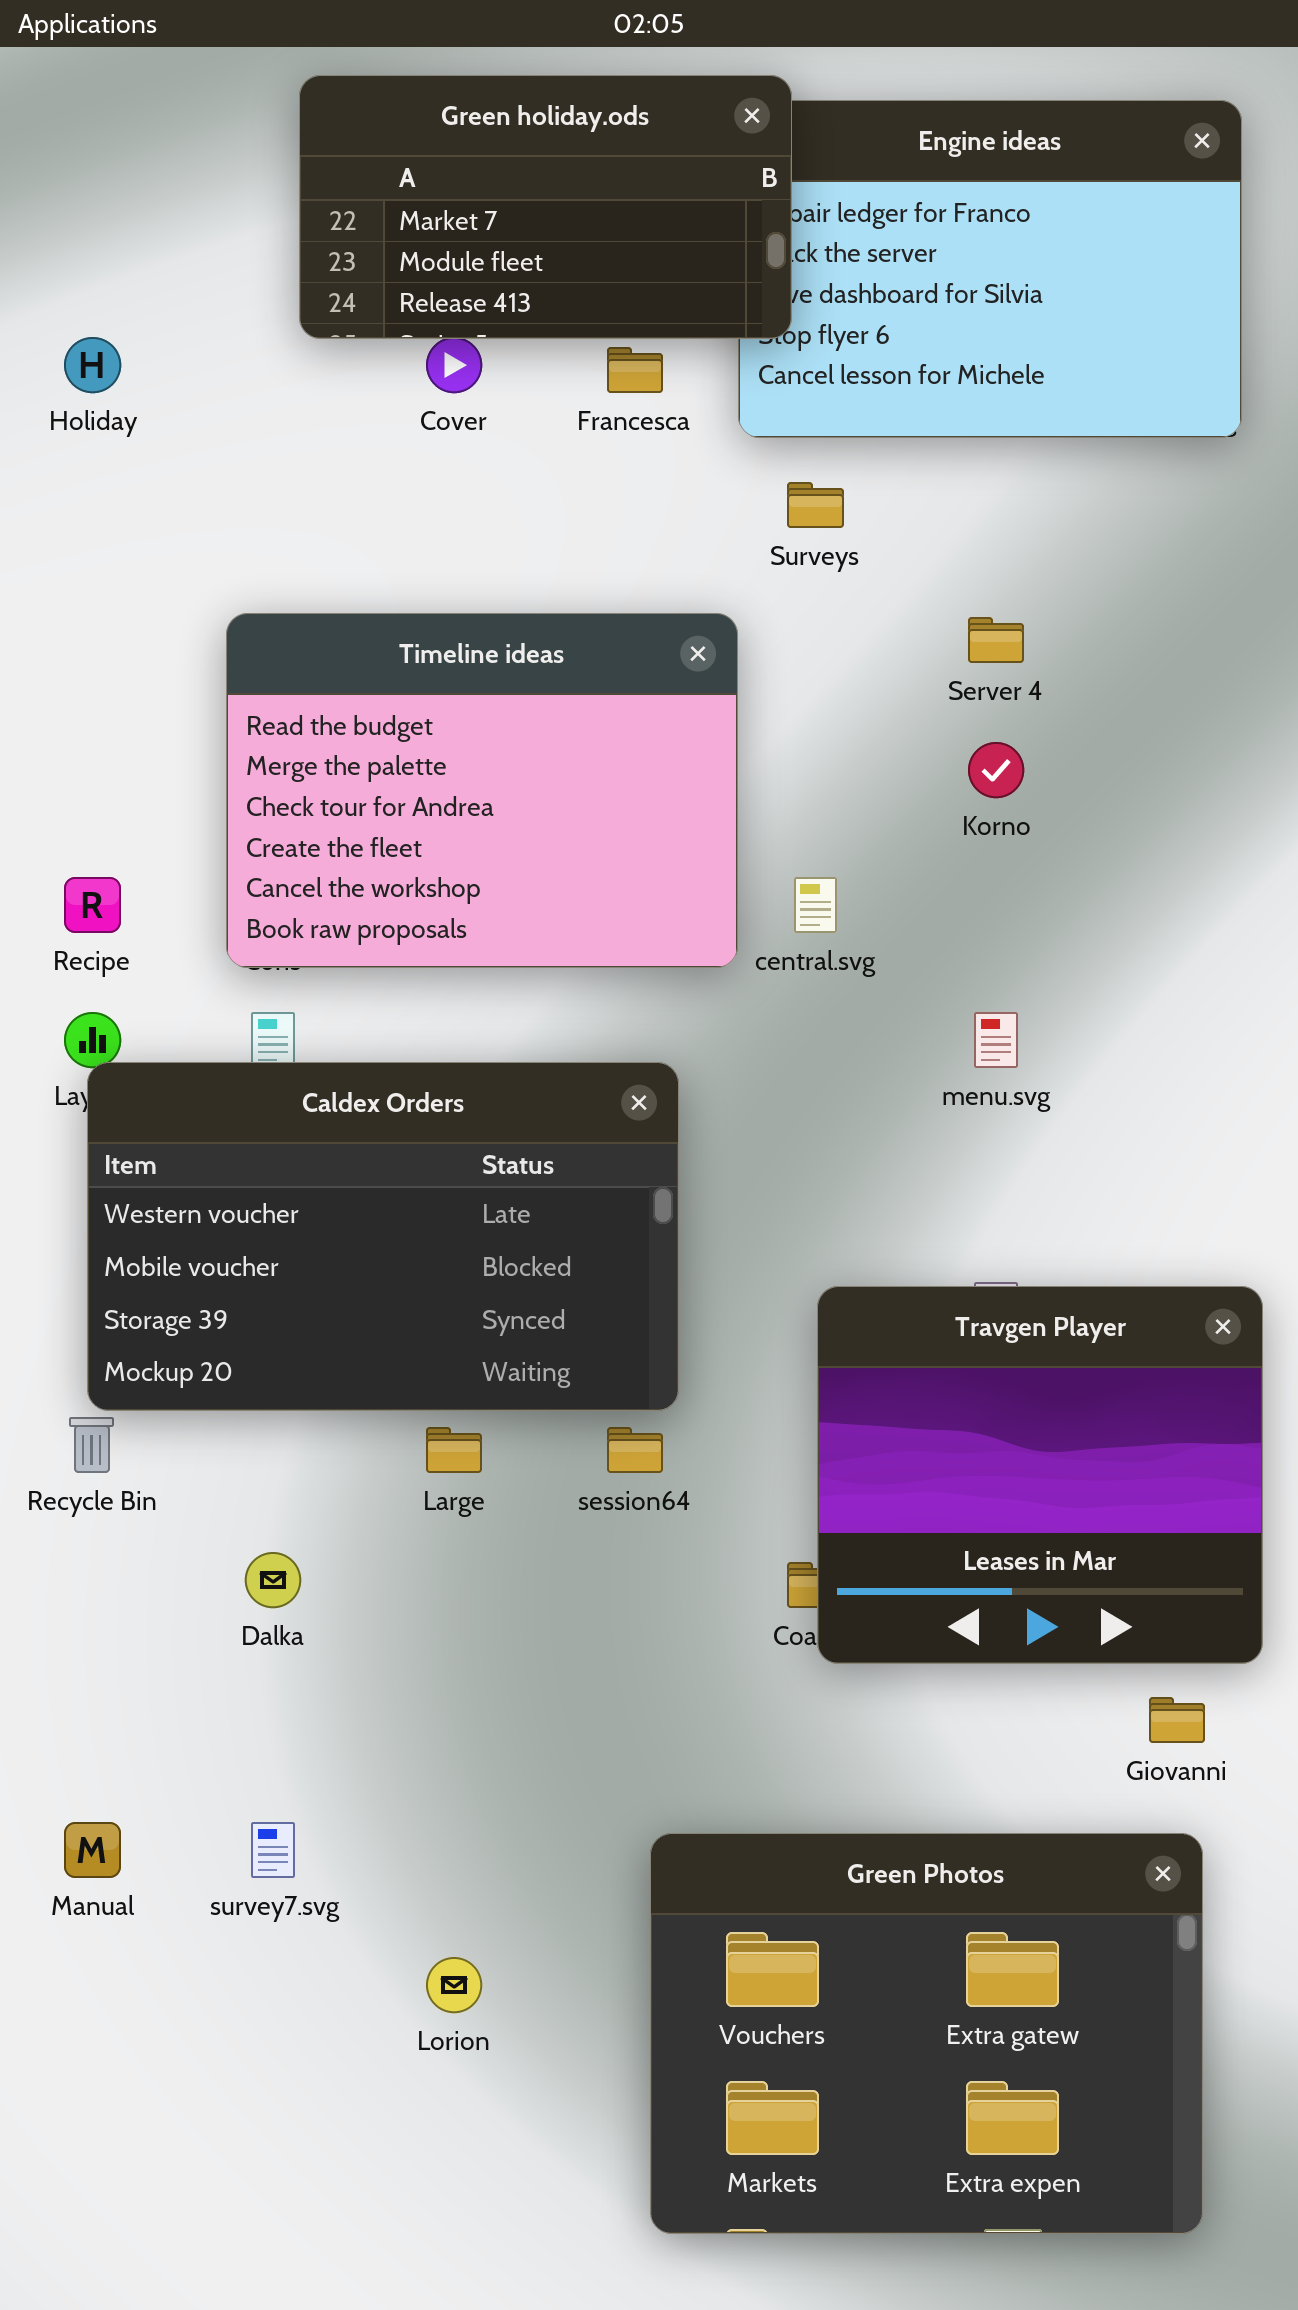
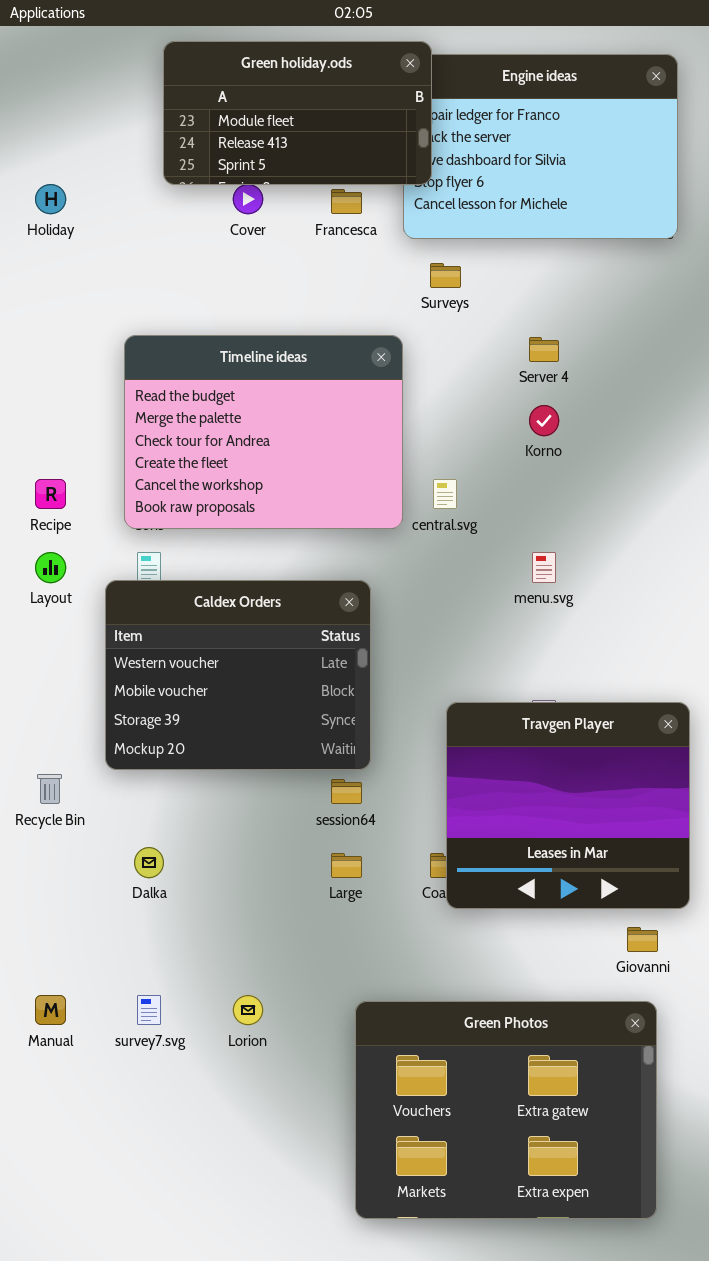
Green holiday.ods: [299,75,792,339] -> [163,41,432,185], scrolled down 1 row
Caldex Orders: [87,1062,679,1411] -> [105,580,371,770], resized
Large: [426,1427,482,1473] -> [331,853,362,878], moved
Lorion: [426,1957,482,2013] -> [233,995,263,1025], moved

